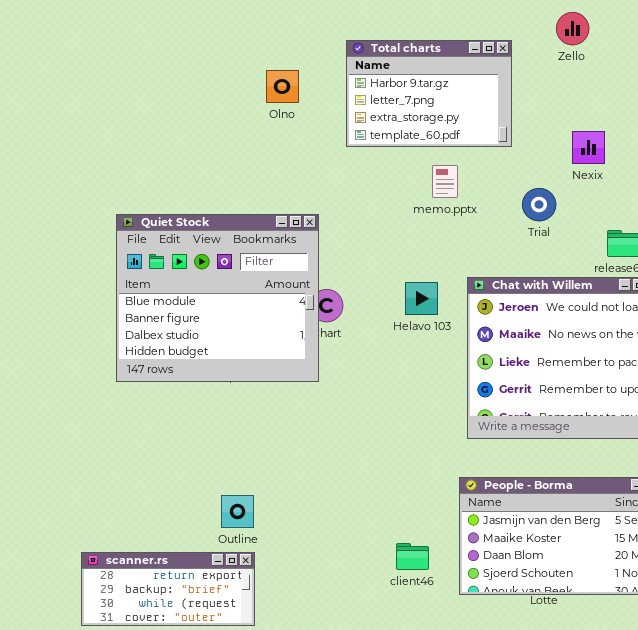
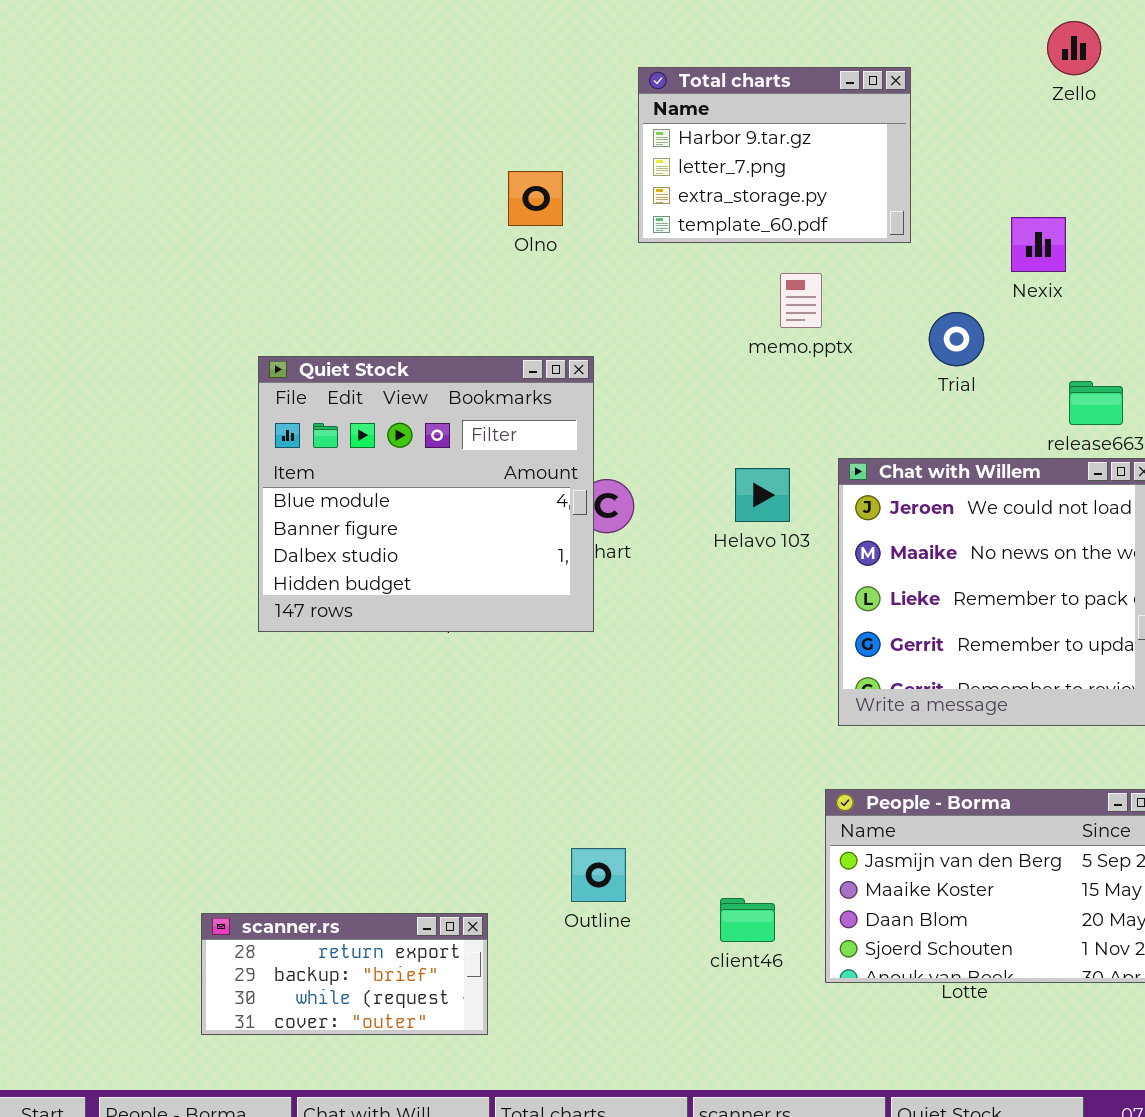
Zello: [556,12,589,45] -> [1047,21,1101,75], moved
Olno: [266,70,299,103] -> [508,171,563,226], moved
Outline: [221,495,254,528] -> [571,848,626,902], moved

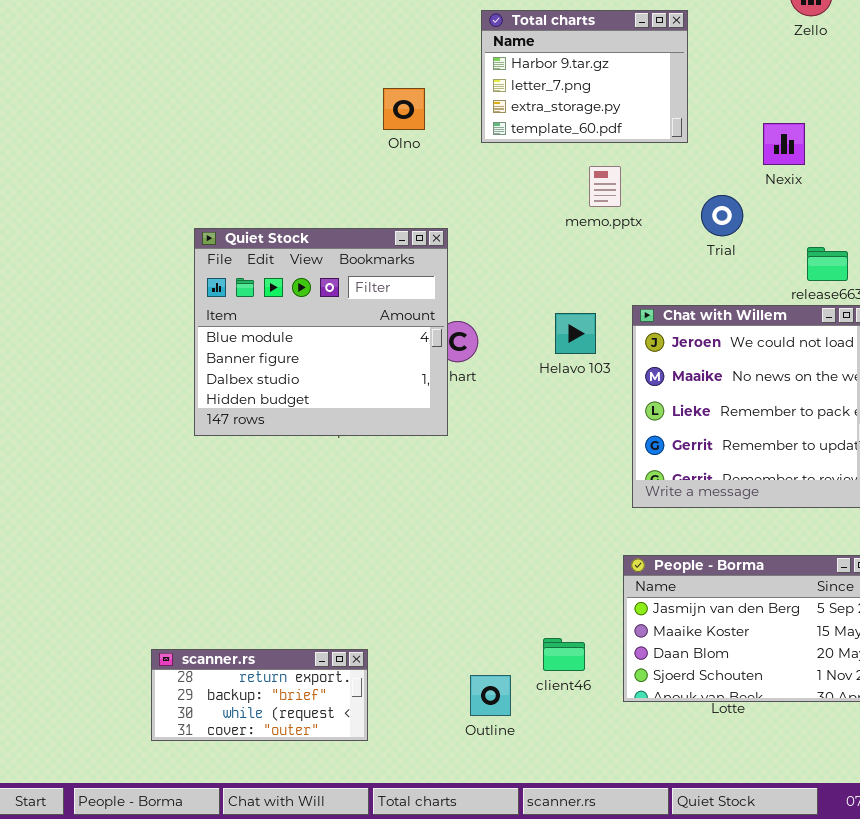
Outline: [571,848,626,902] -> [470,675,511,716], moved

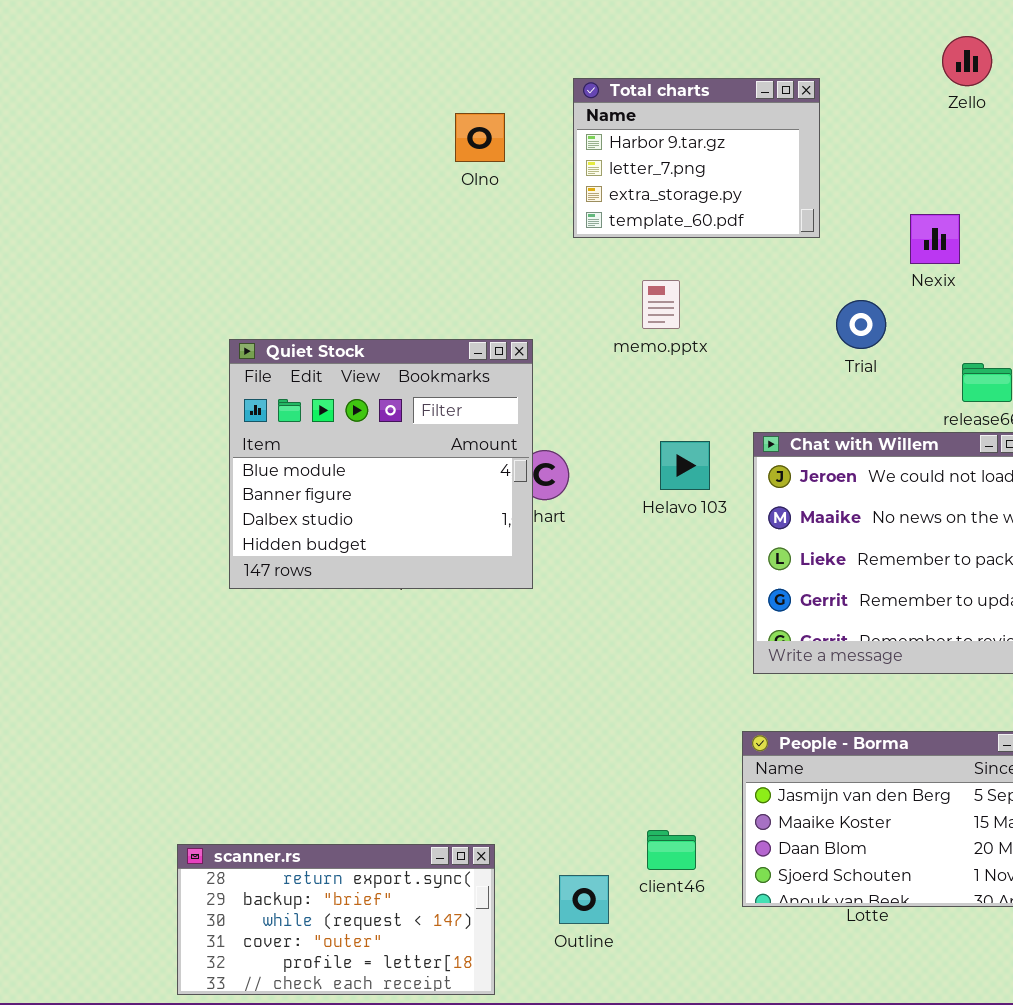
Olno: [383,88,425,130] -> [455,113,505,162], moved
memo.pptx: [589,166,621,207] -> [642,280,680,329], moved
scanner.rs: [151,649,368,741] -> [177,844,495,995], resized

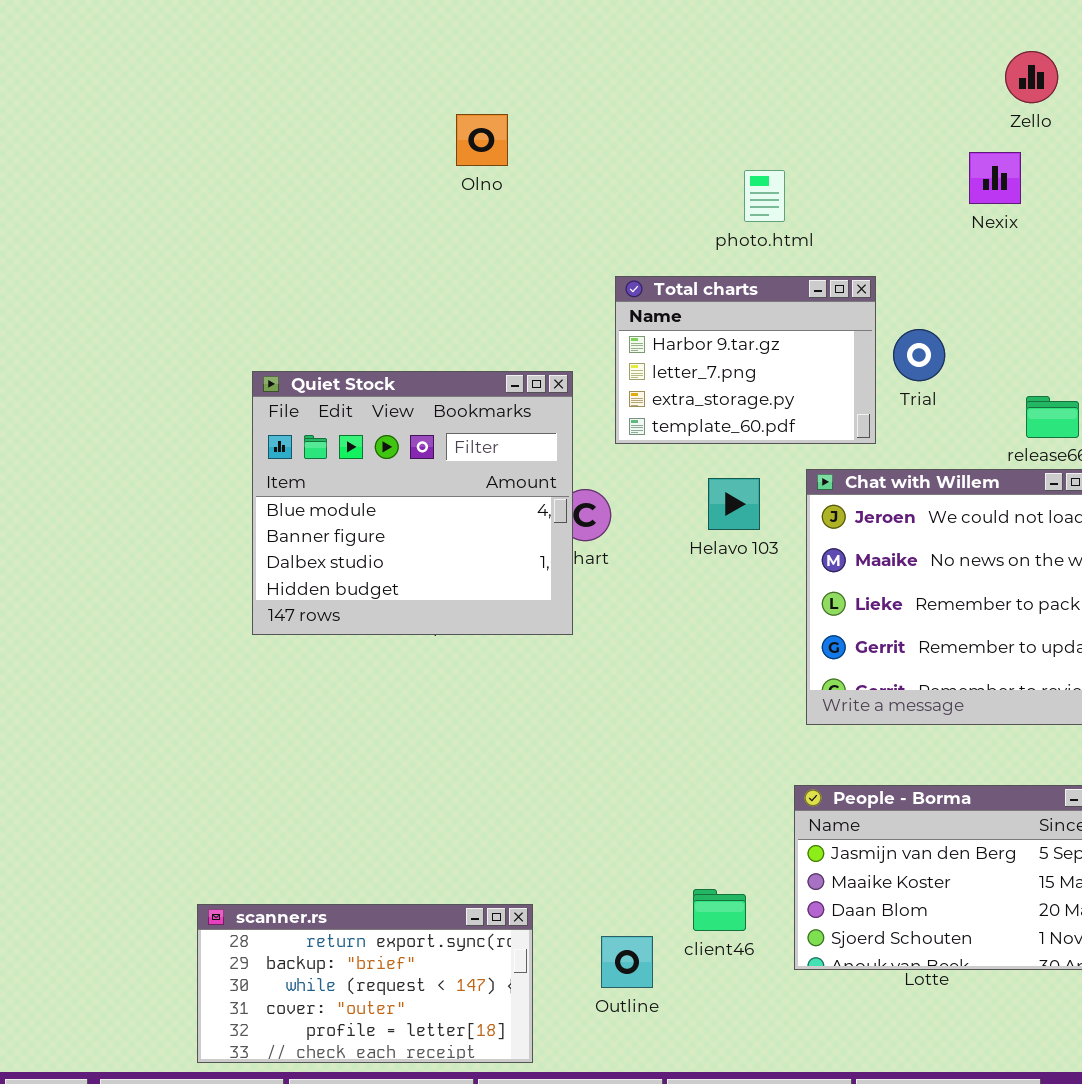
Total charts: [573,78,820,238] -> [615,276,876,444], moved
Olno: [455,113,505,162] -> [456,114,508,166], moved
Nexix: [910,214,960,264] -> [969,152,1021,204], moved

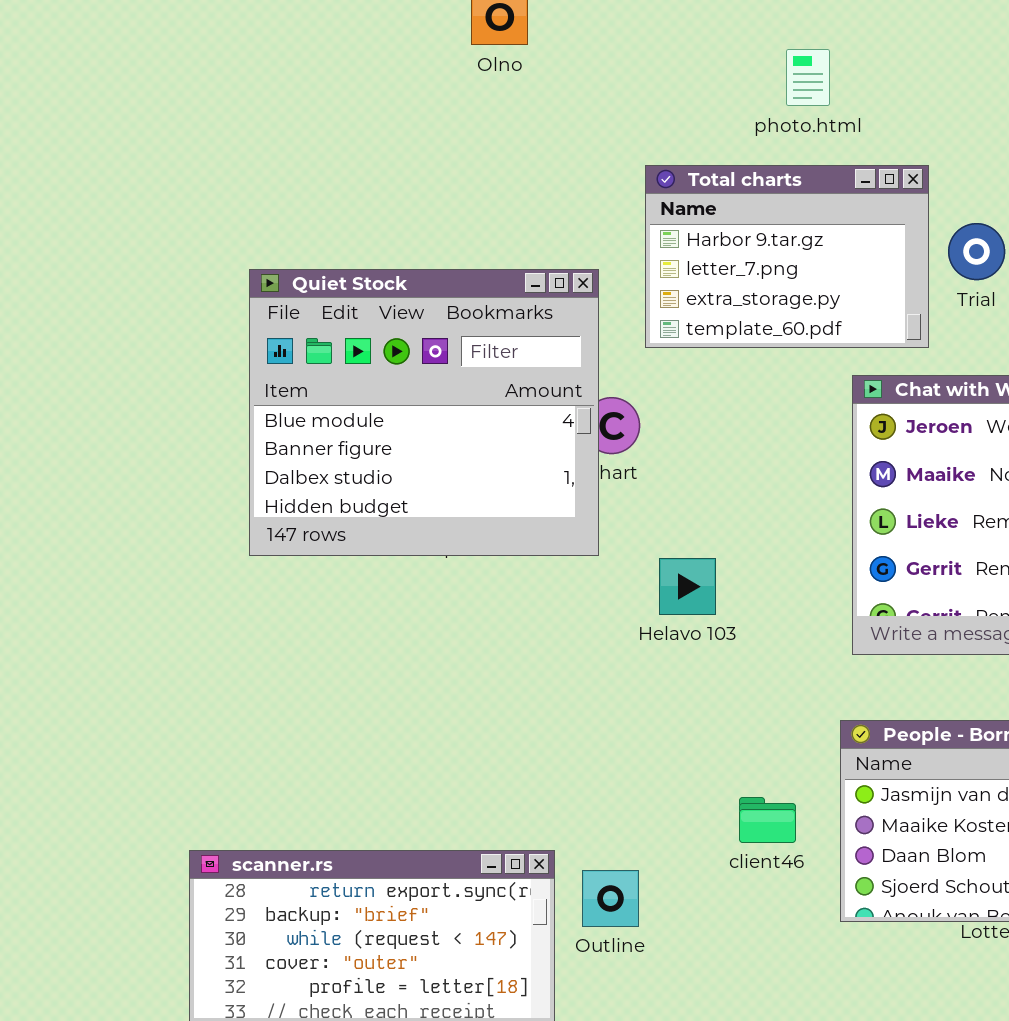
Helavo 103: [708,478,760,530] -> [659,558,716,615], moved
client46: [693,889,746,931] -> [739,797,796,843], moved
Outline: [601,936,653,988] -> [582,870,639,927], moved

